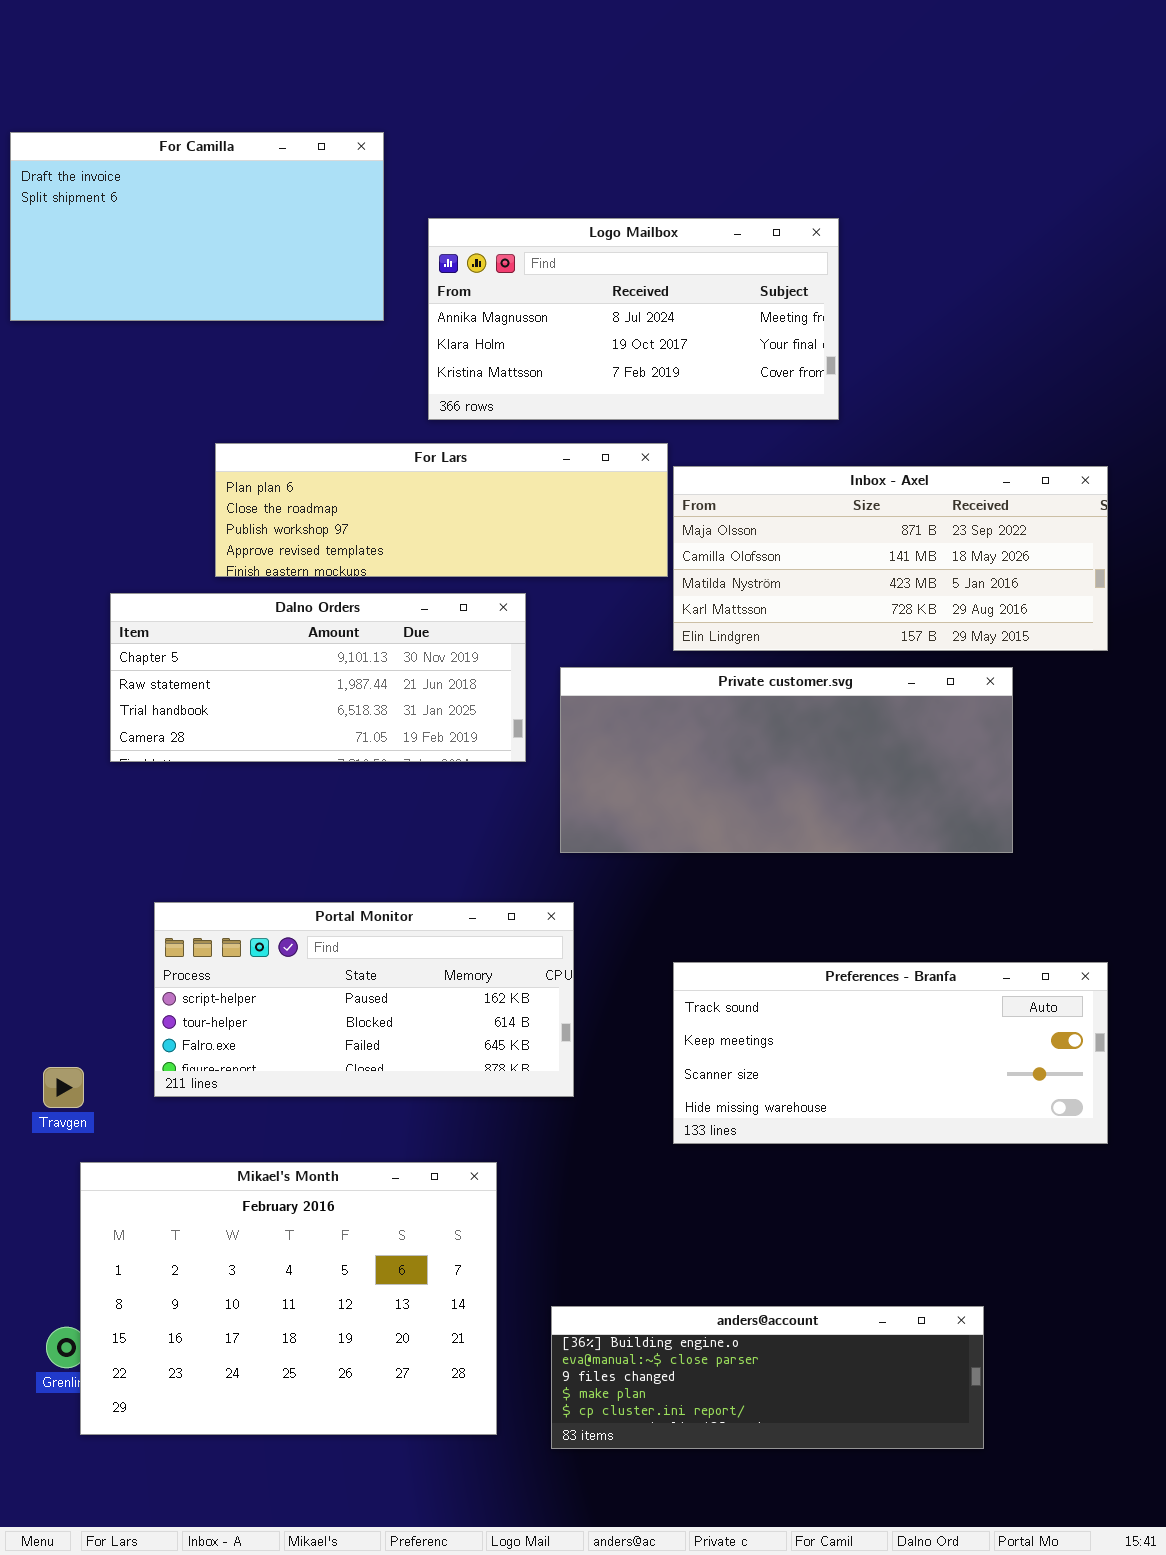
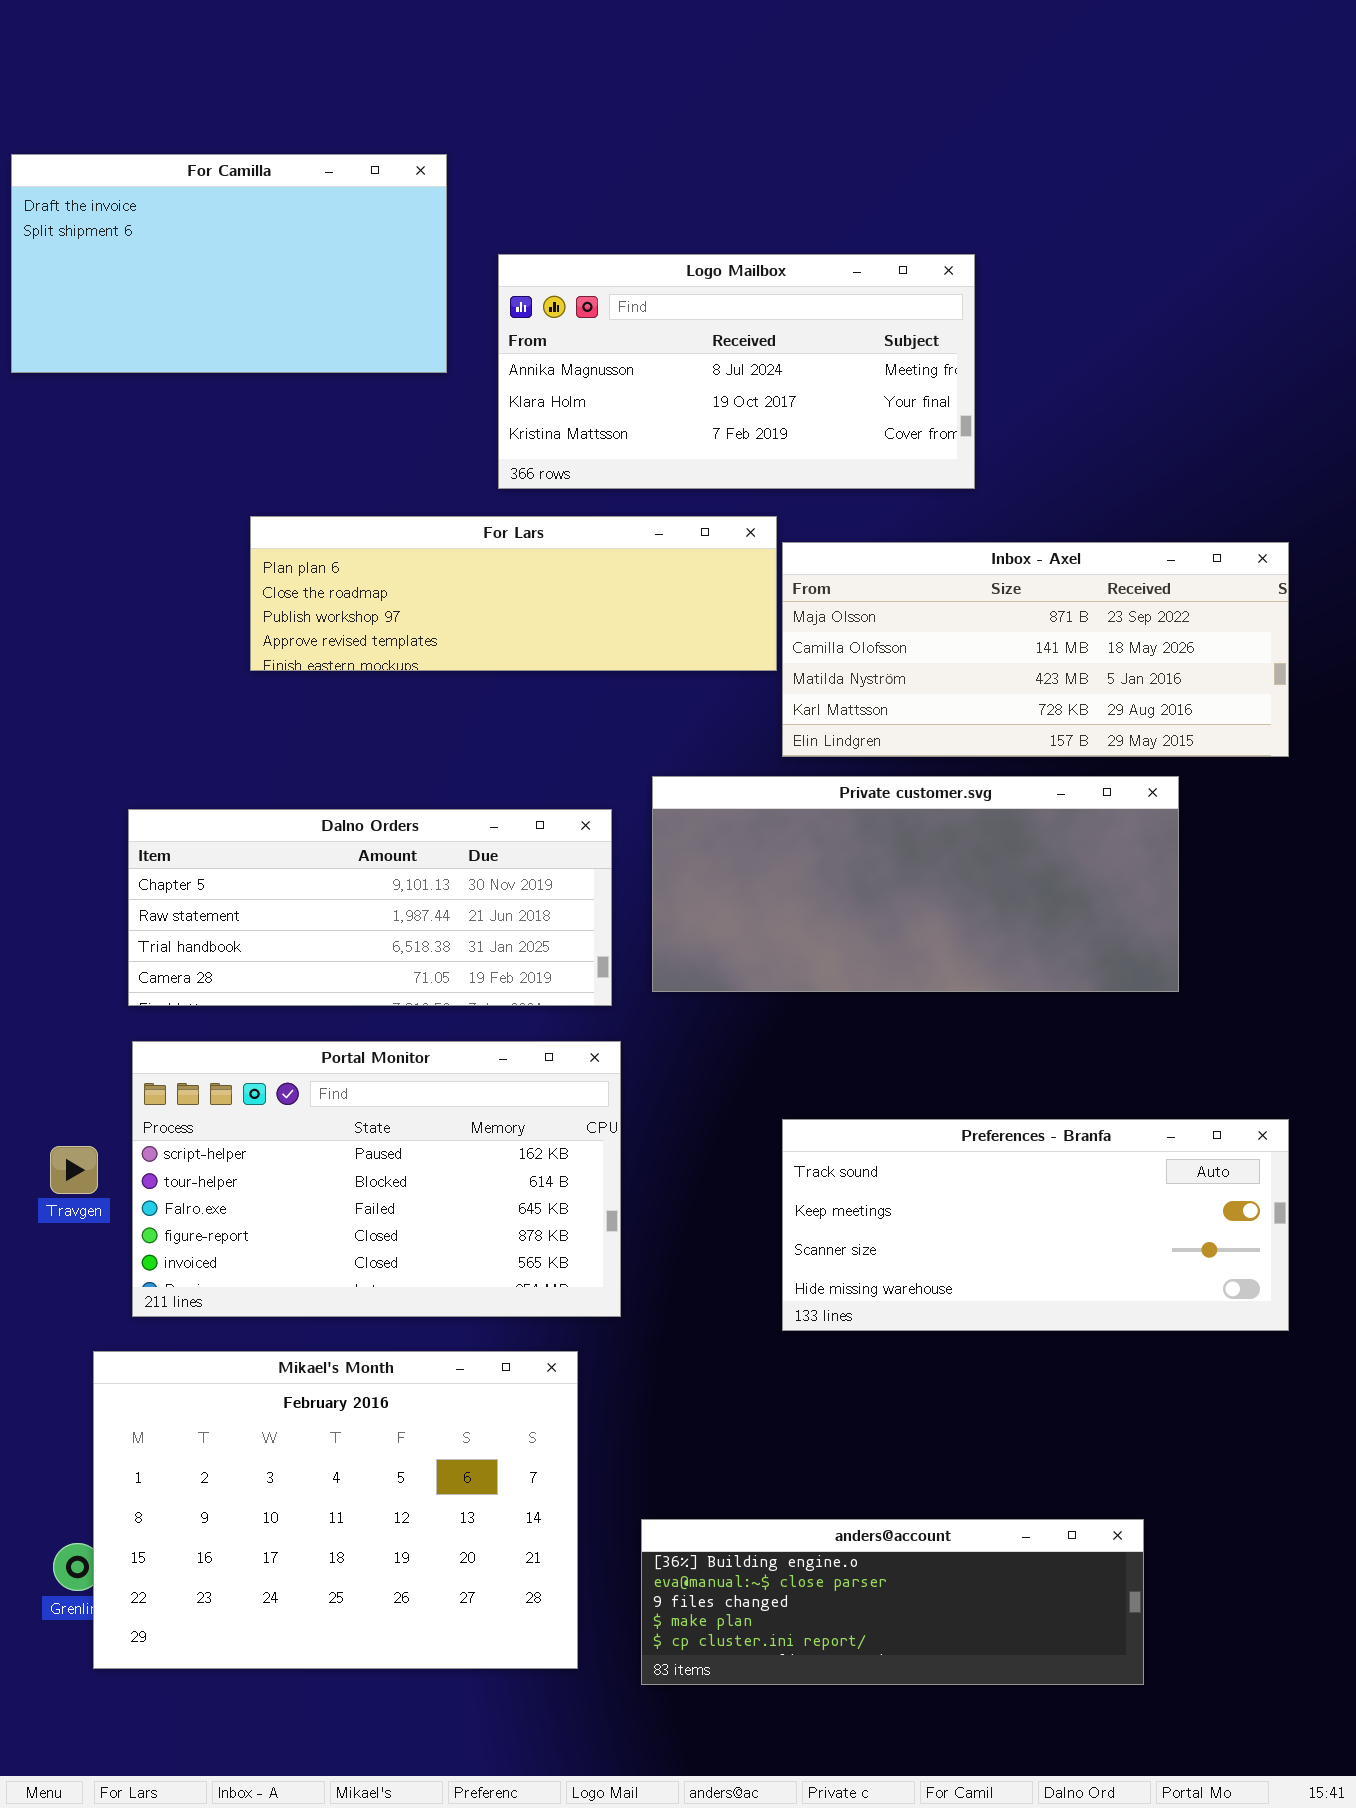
Dalno Orders: [110,593,526,762] -> [128,809,612,1006], moved
Portal Monitor: [154,902,574,1097] -> [132,1041,621,1317], moved, resized
Travgen: [43,1067,84,1108] -> [50,1146,98,1194], moved

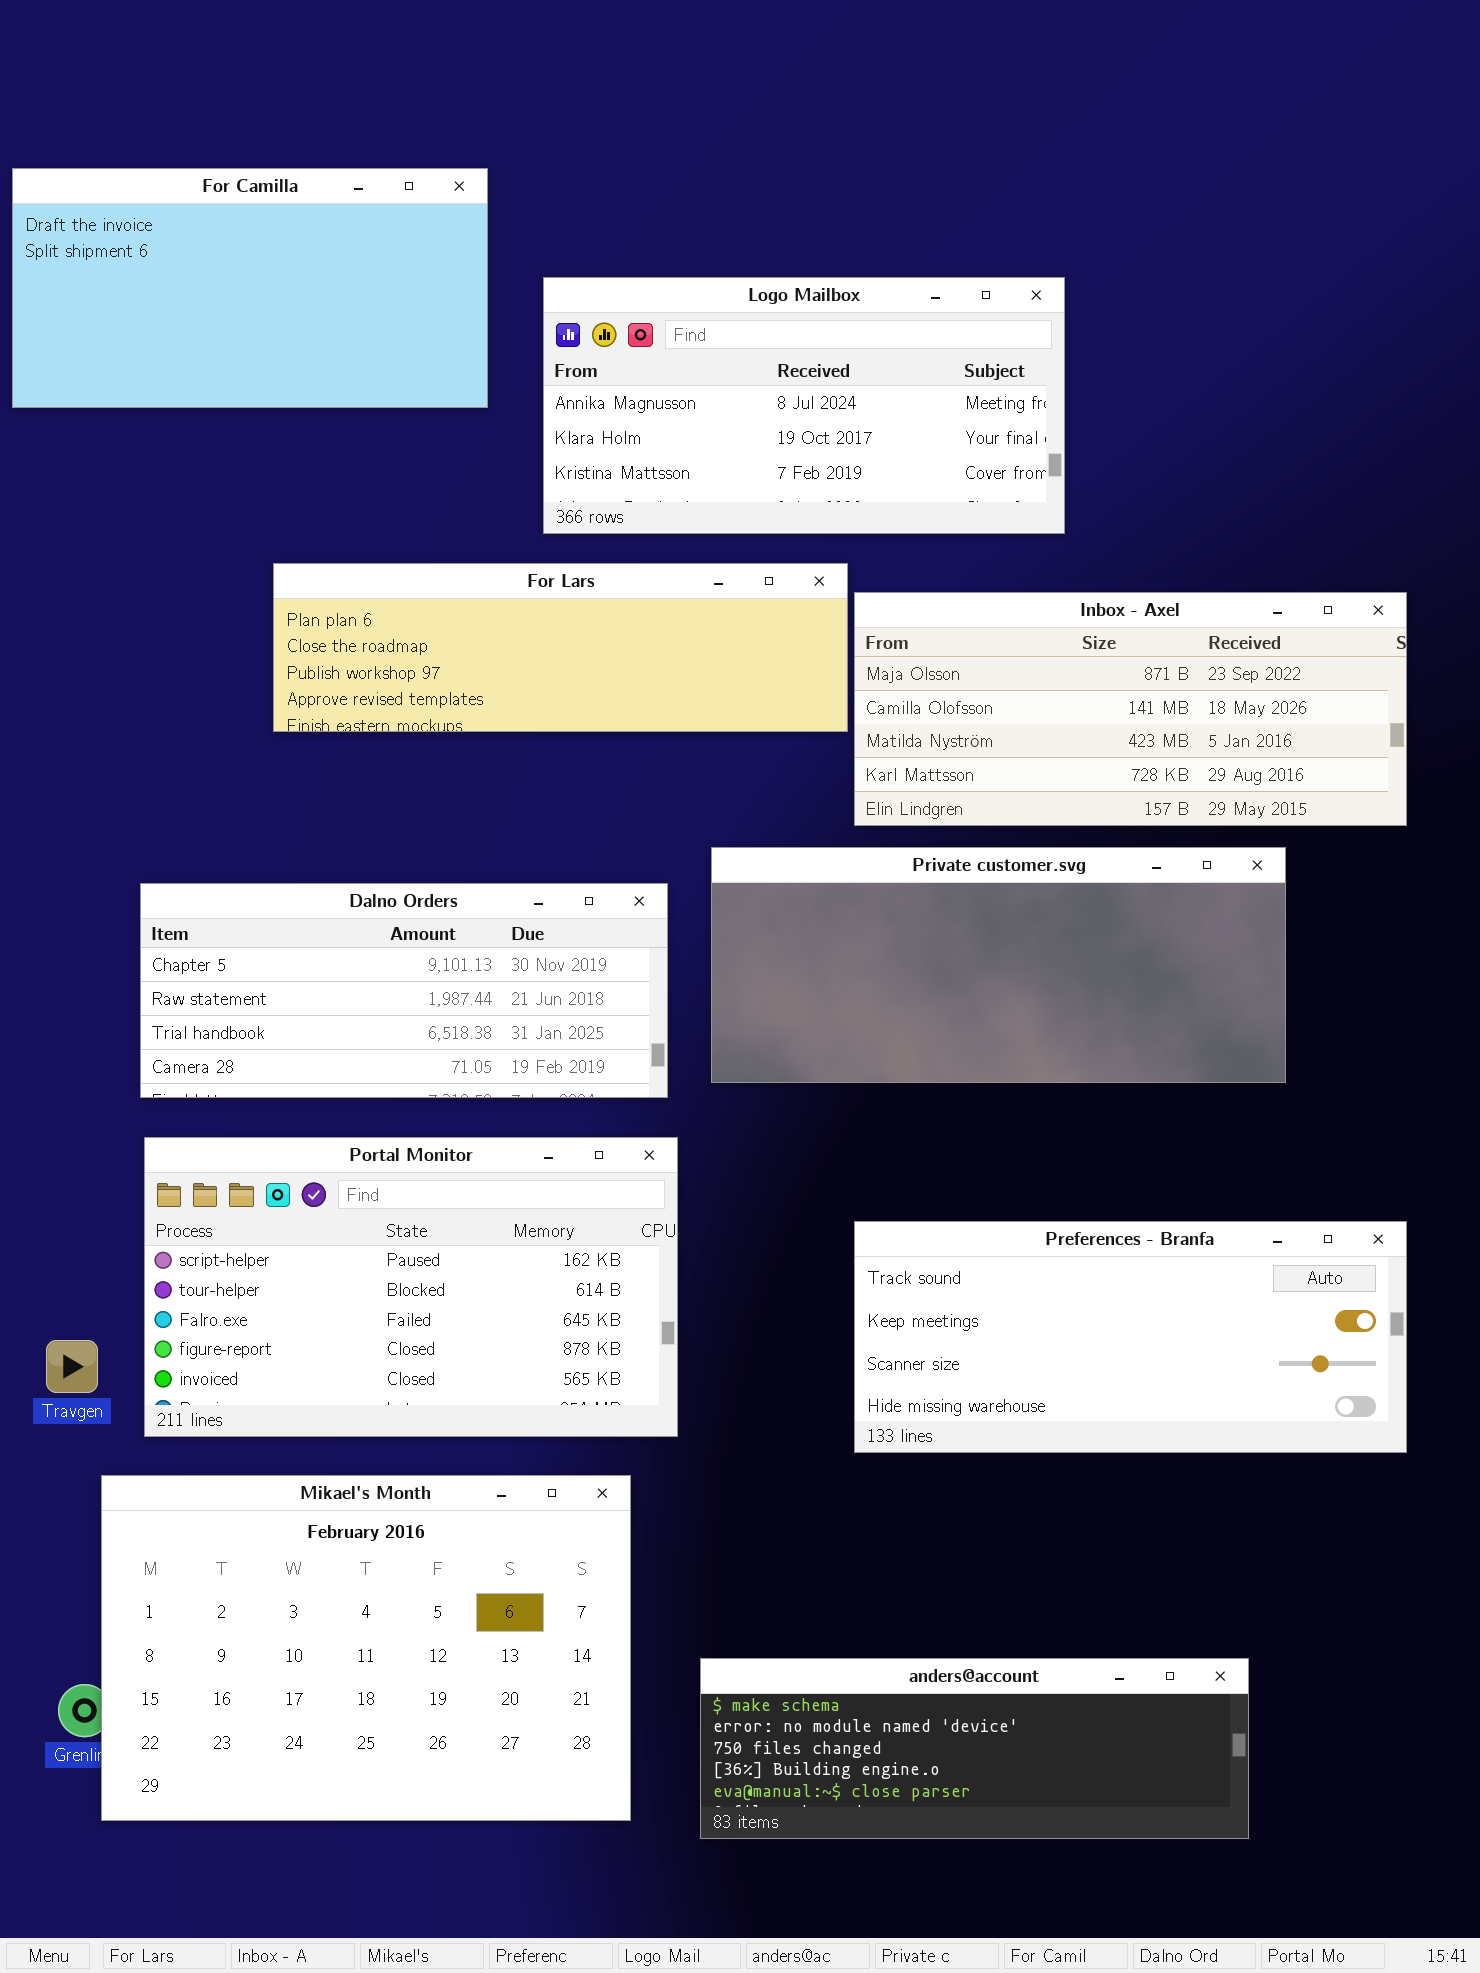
Travgen: [50,1146,98,1194] -> [46,1340,98,1393], moved
anders@account: [641,1519,1144,1685] -> [700,1658,1249,1839], scrolled up 3 rows

